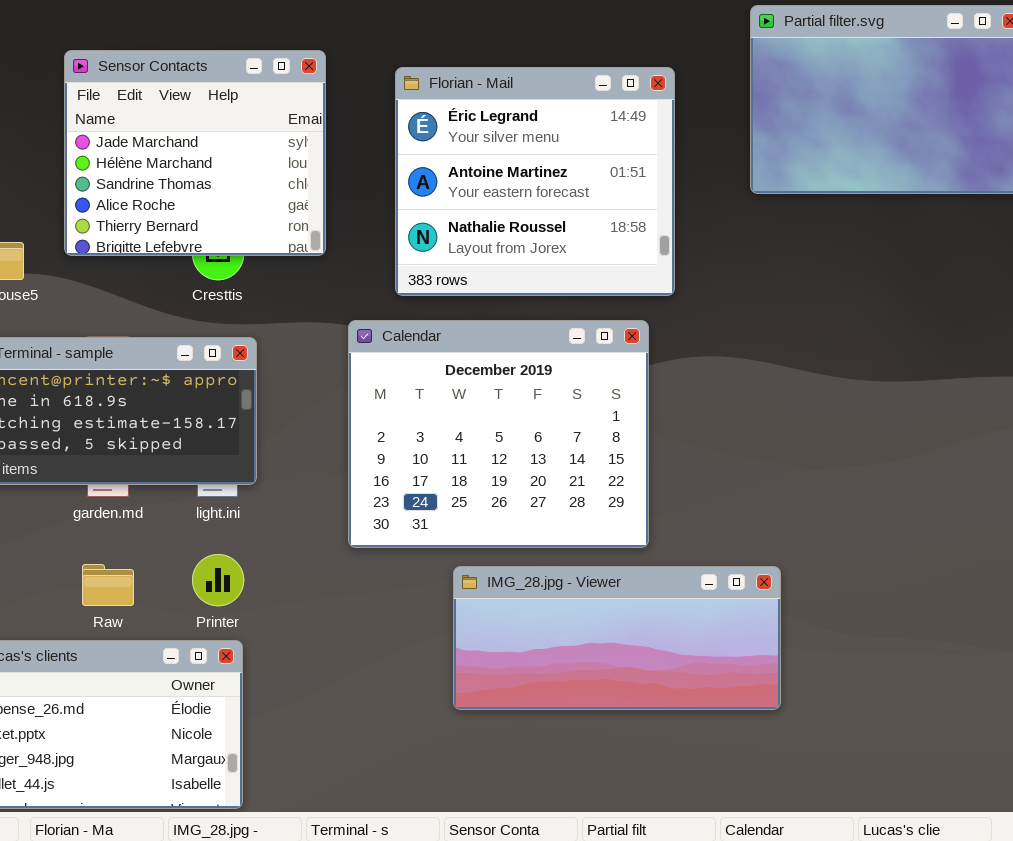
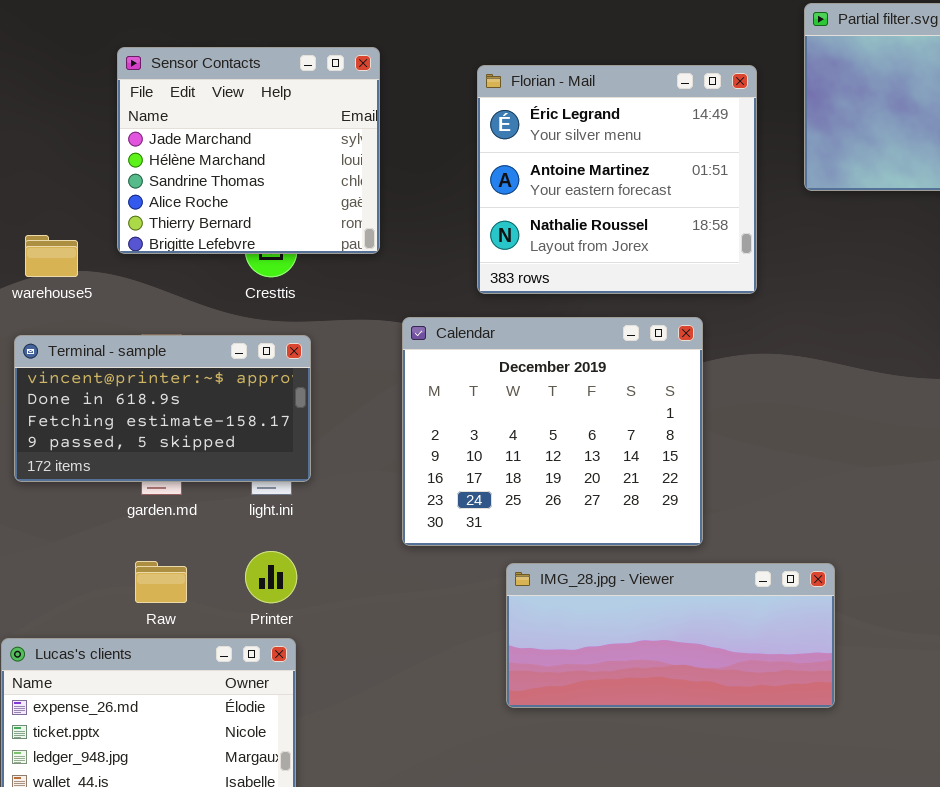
Florian - Mail: [395,67,675,296] -> [477,65,757,294], moved

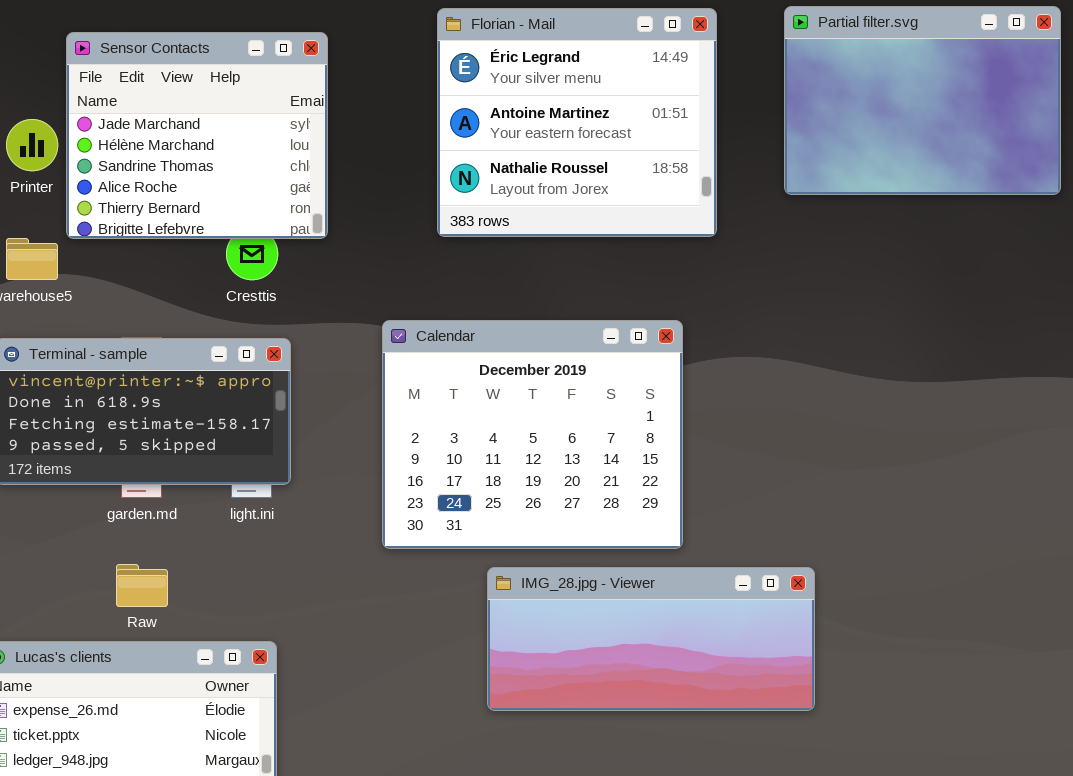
Sensor Contacts: [117,47,380,254] -> [66,32,328,239], moved
Florian - Mail: [477,65,757,294] -> [437,8,717,237], moved
Printer: [245,551,297,603] -> [6,119,58,171], moved

